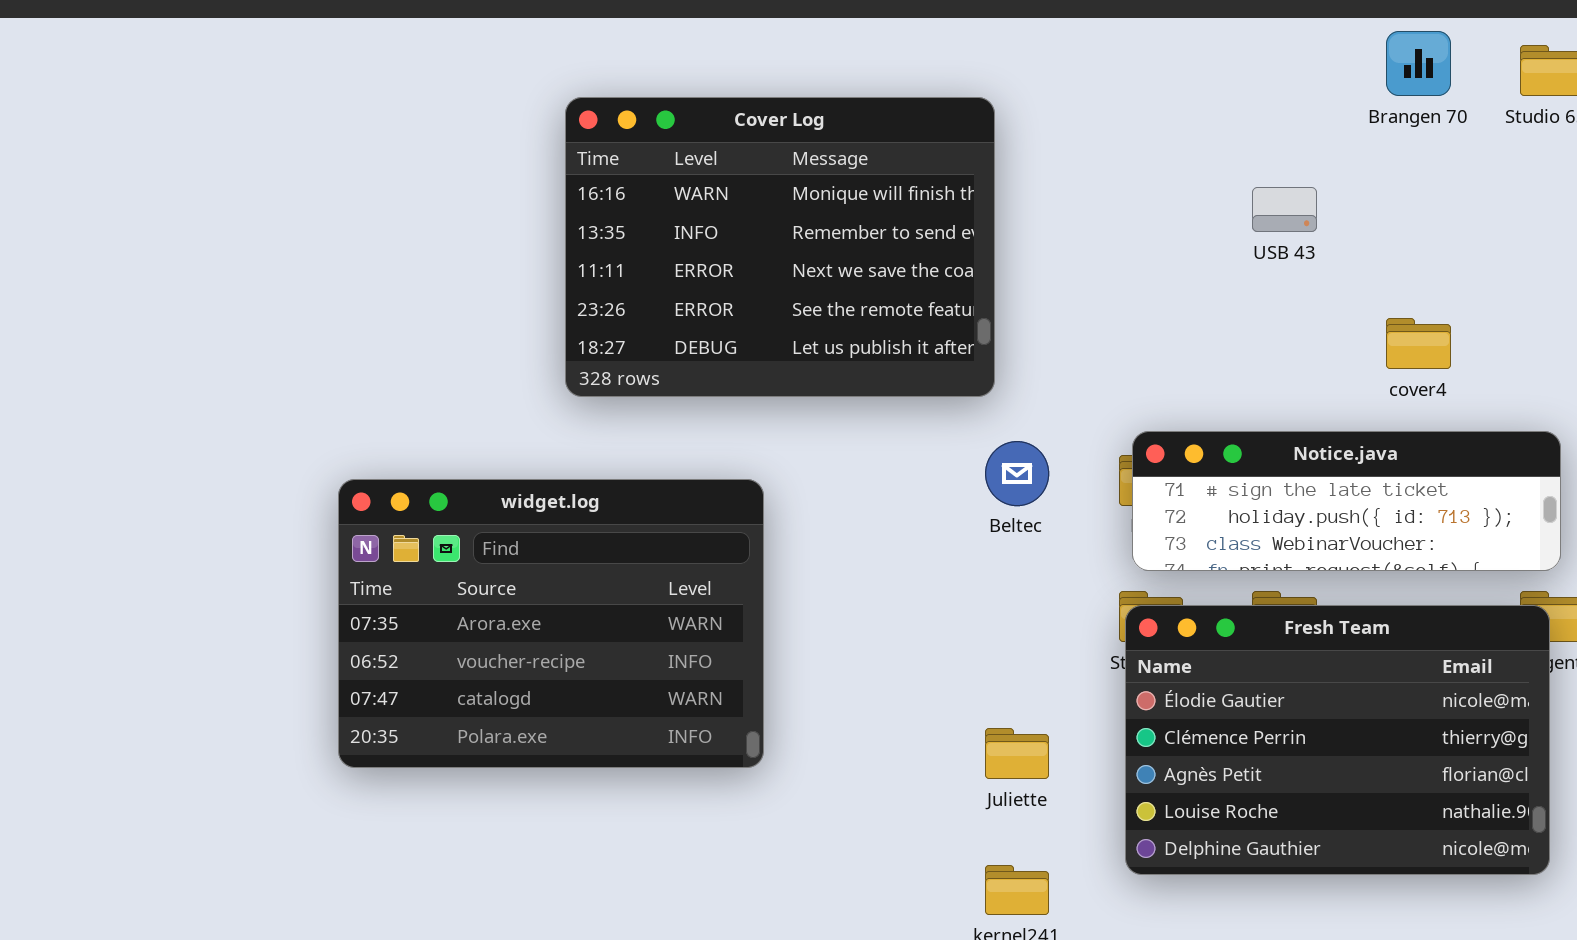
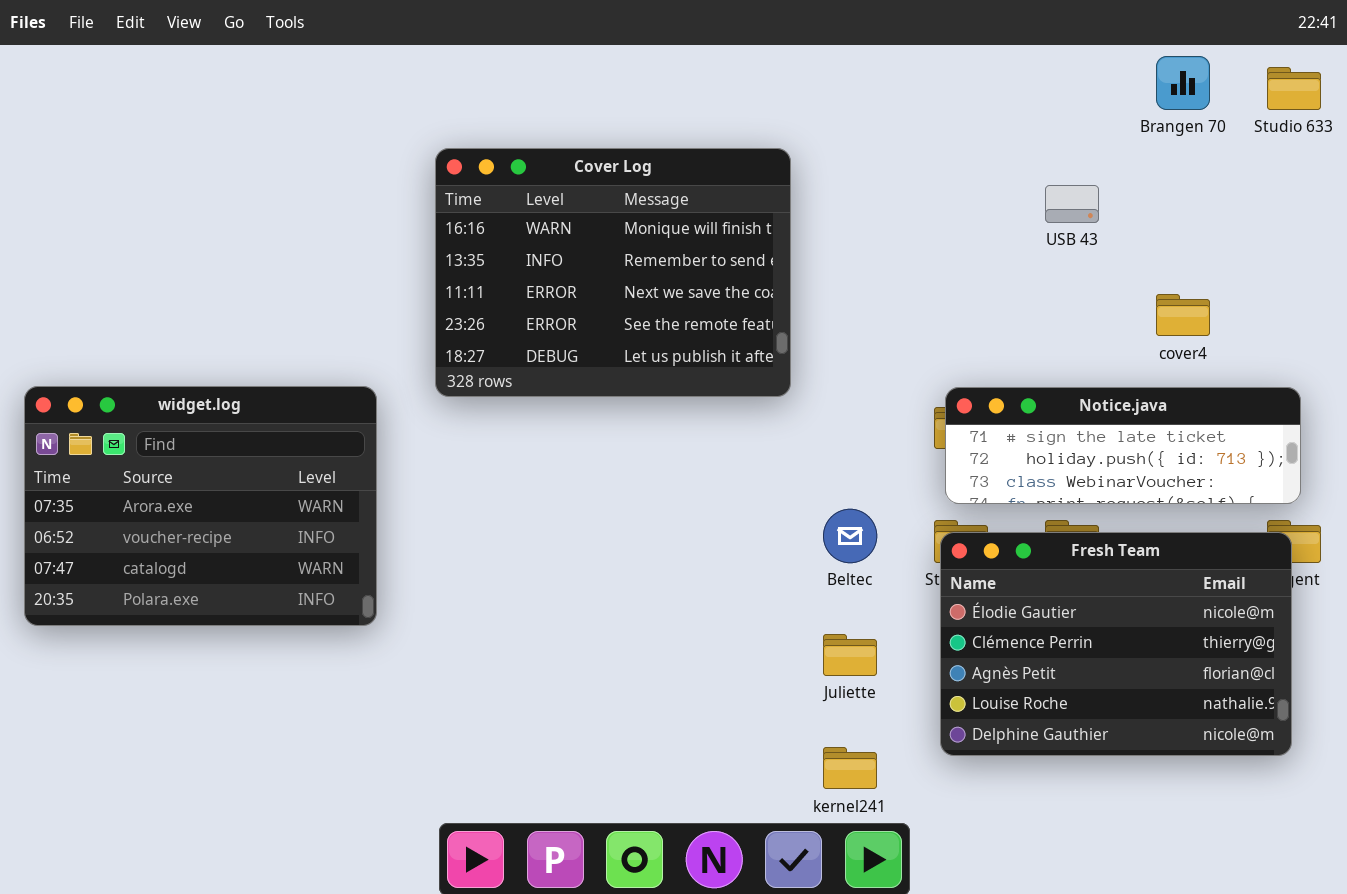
Cover Log: [565,97,995,397] -> [435,148,791,397], moved
Beltec: [985,441,1049,506] -> [823,509,877,563], moved
widget.log: [338,479,764,768] -> [24,386,377,626], moved

